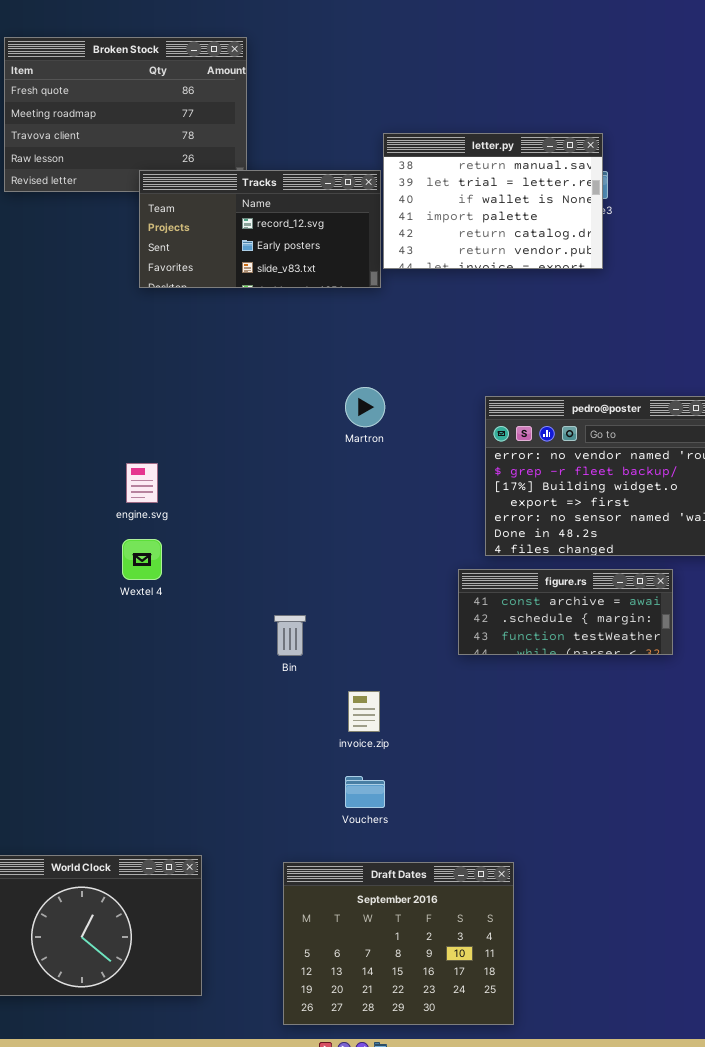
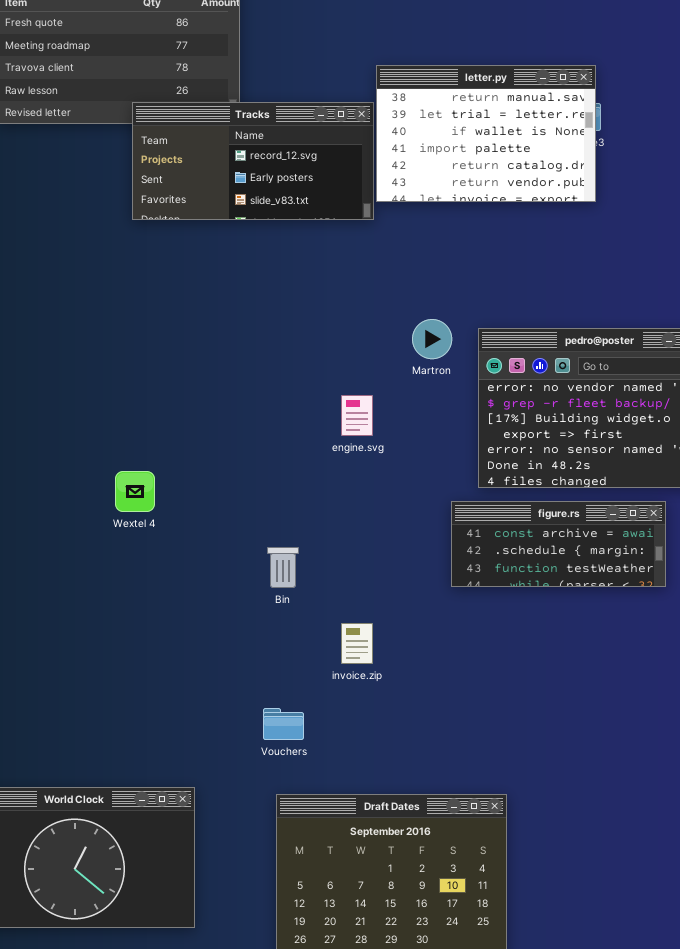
Martron: [345,387,385,427] -> [412,319,452,359], moved
engine.svg: [126,463,158,503] -> [341,395,373,436], moved
Vouchers: [345,776,385,808] -> [263,708,304,740], moved

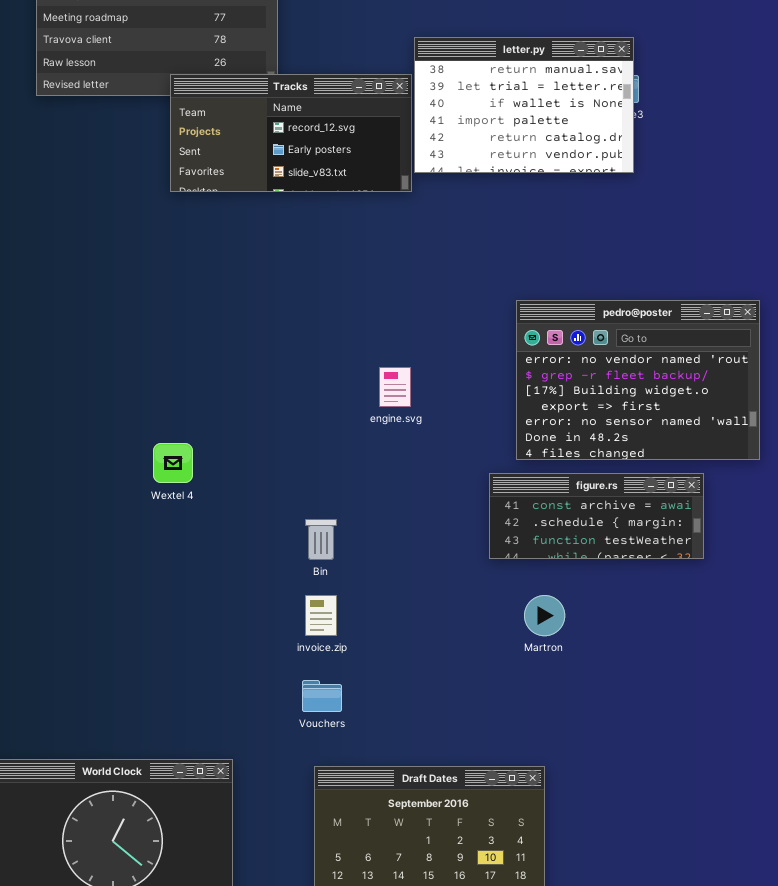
Martron: [412,319,452,359] -> [524,595,565,636], moved
invoice.zip: [341,623,373,664] -> [305,595,337,636], moved

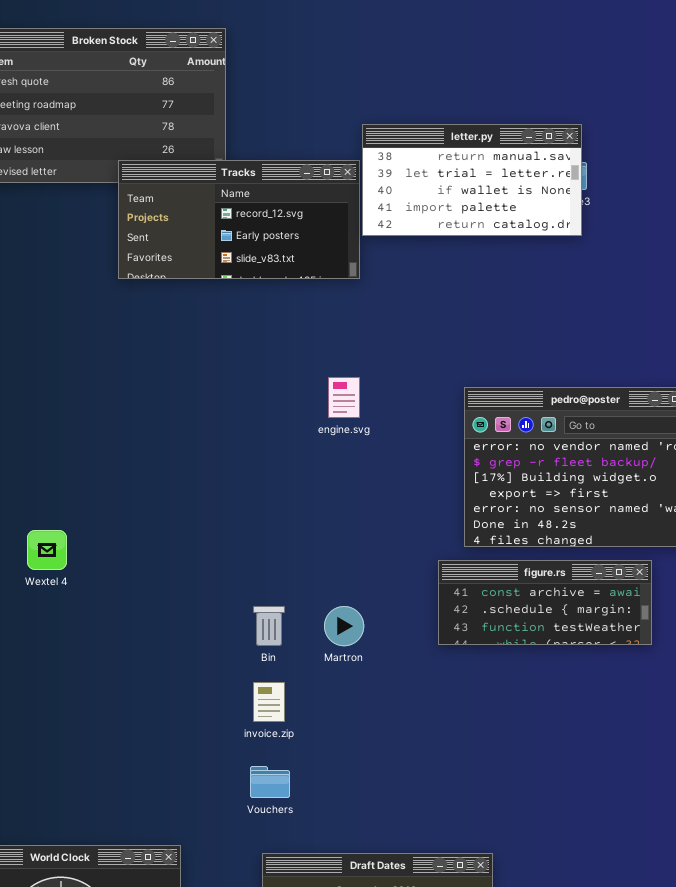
letter.py: [414,37,634,173] -> [362,124,582,236], resized
engine.svg: [379,367,411,407] -> [328,377,360,418], moved
Wextel 4: [153,443,193,483] -> [27,530,67,570], moved
Martron: [524,595,565,636] -> [324,606,364,646], moved

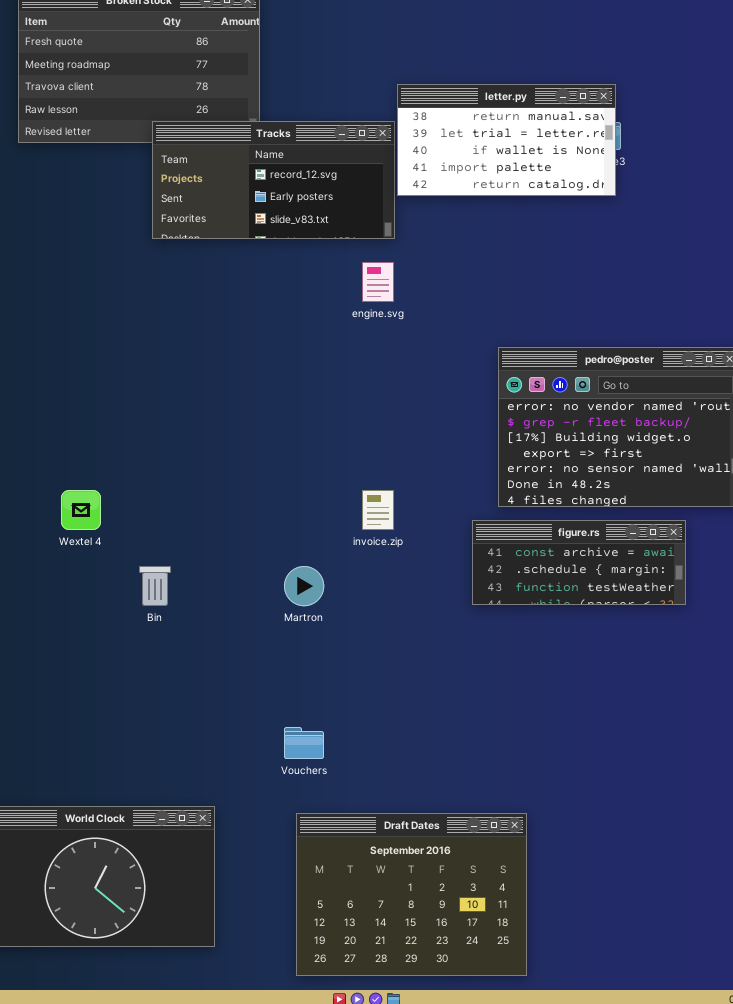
engine.svg: [328,377,360,418] -> [362,262,394,302], moved
Bin: [253,606,285,646] -> [139,566,171,606], moved
Martron: [324,606,364,646] -> [284,566,324,606], moved
invoice.zip: [253,682,285,722] -> [362,490,394,530], moved

